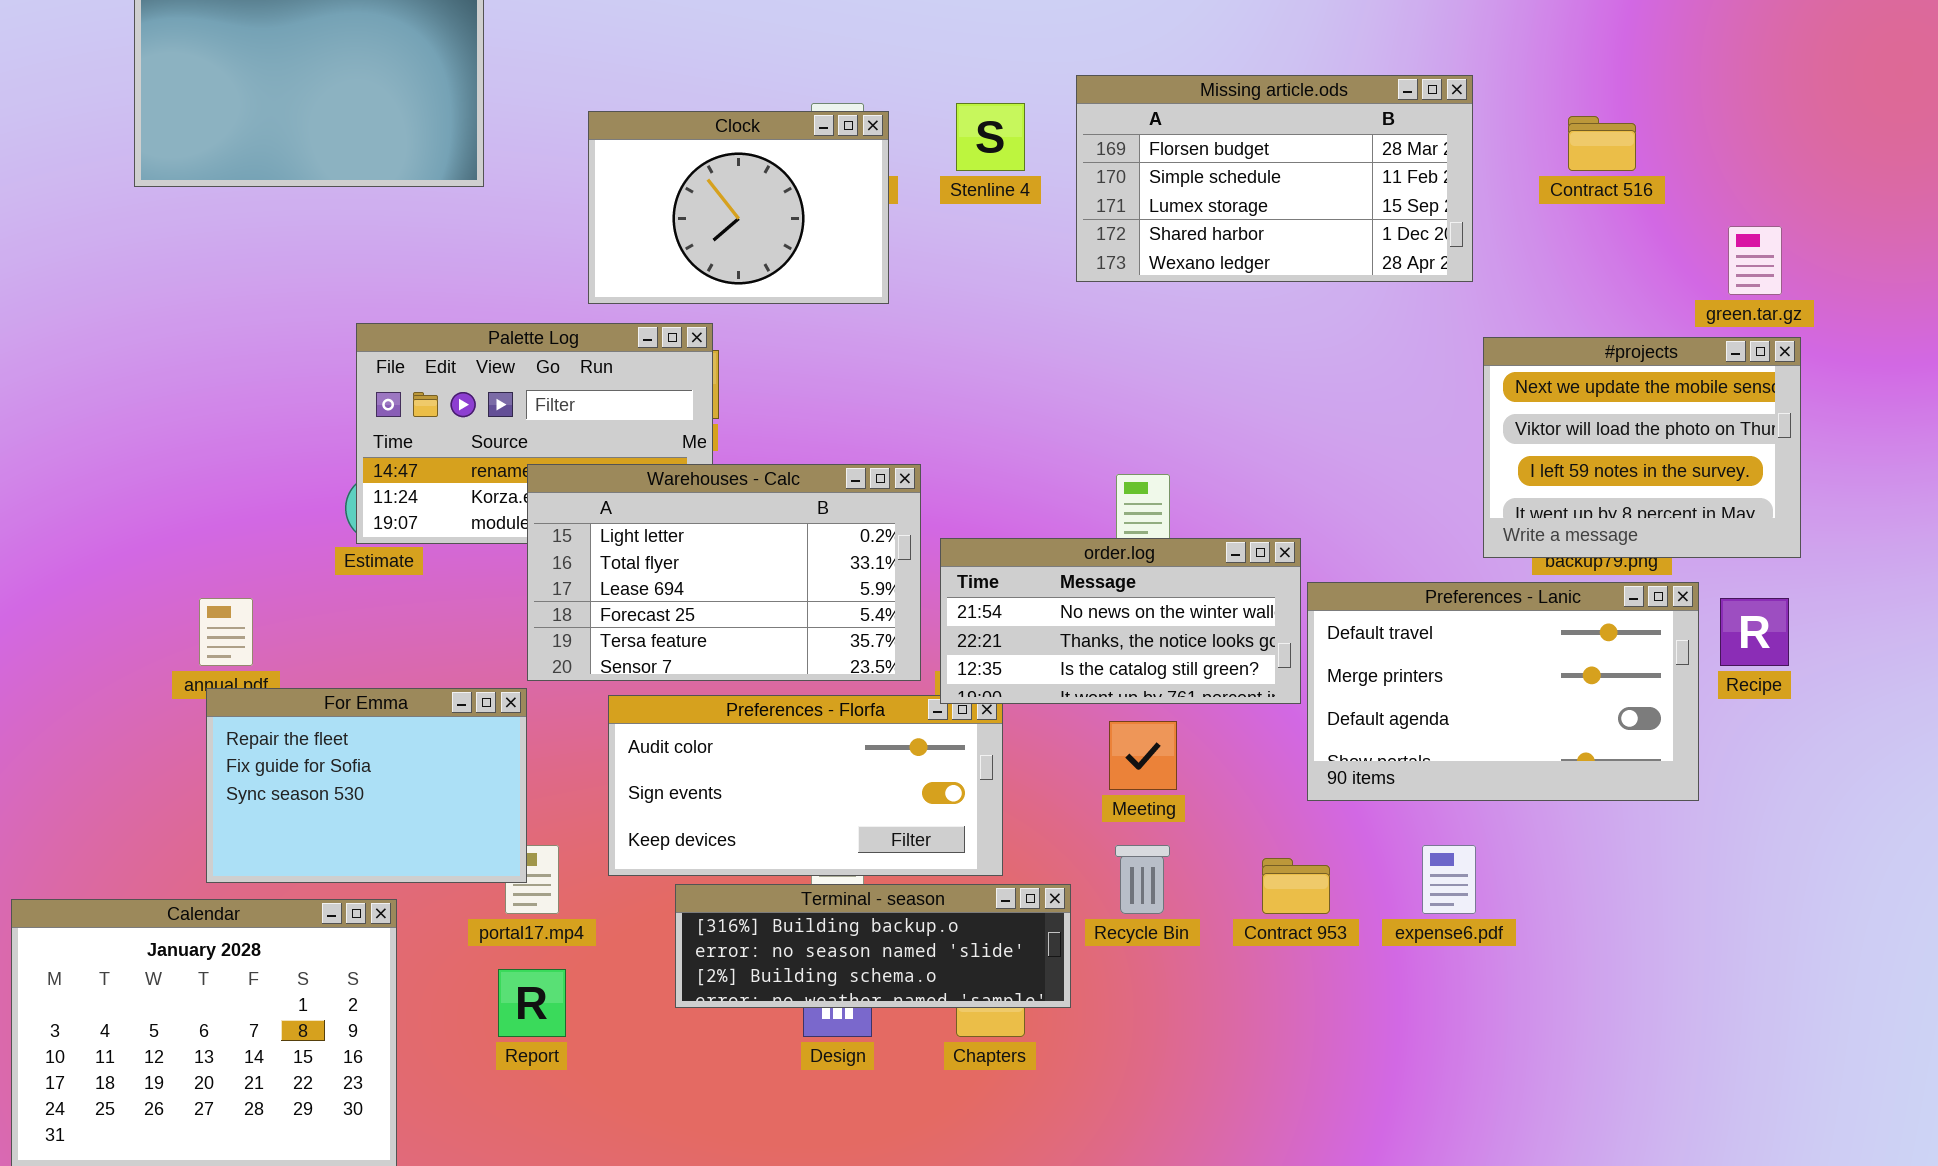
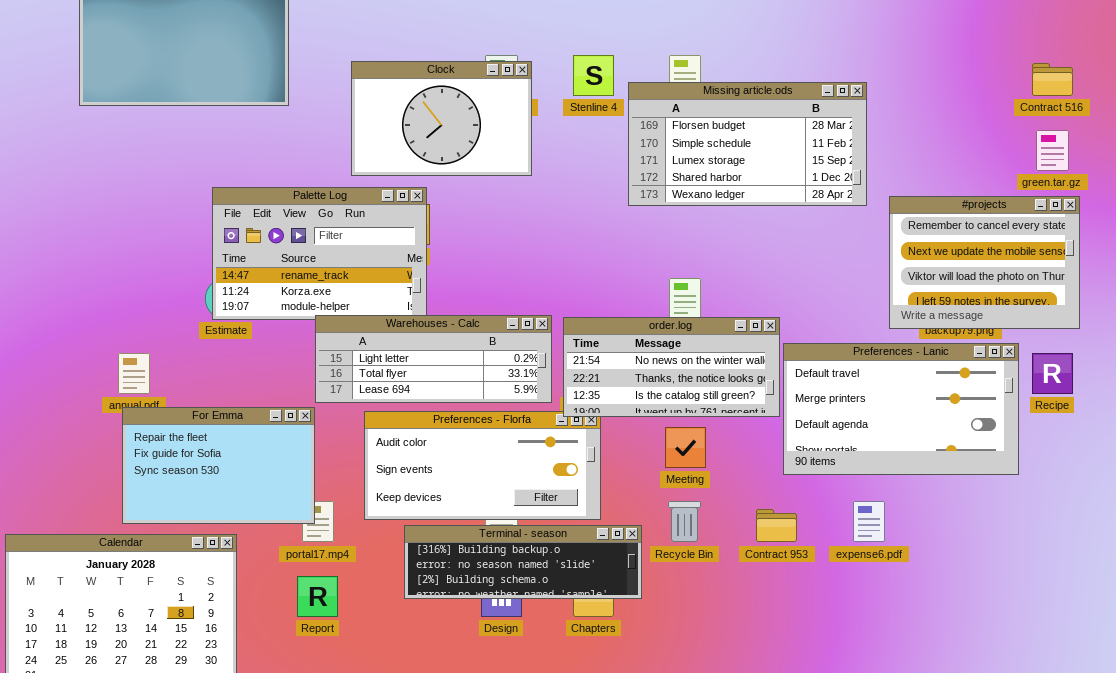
Missing article.ods: [1076,75,1473,282] -> [628,82,867,206], moved
Contract 516: [1568,116,1636,171] -> [1032,63,1073,96], moved
#projects: [1483,337,1801,558] -> [889,196,1080,329], scrolled up 1 row
Warehouses - Calc: [527,464,921,681] -> [315,315,552,403], resized

